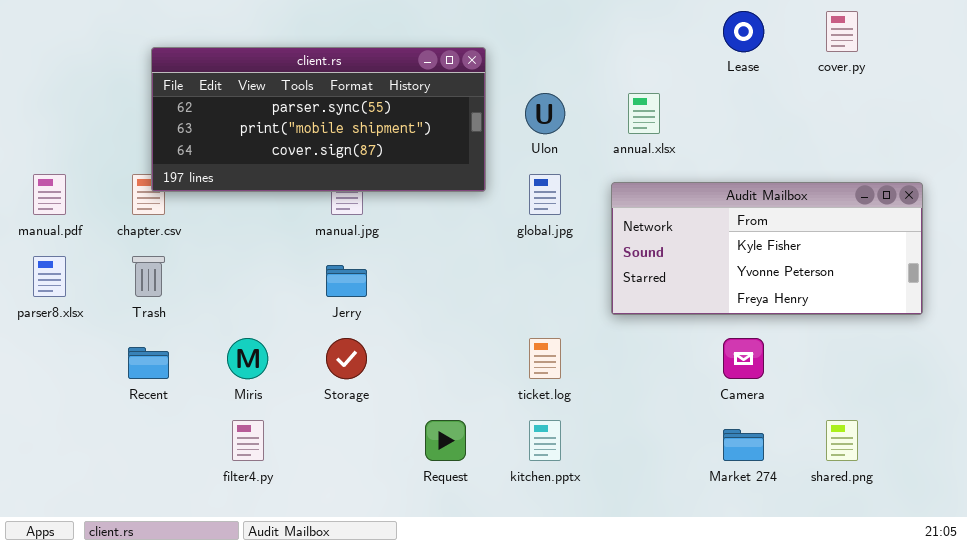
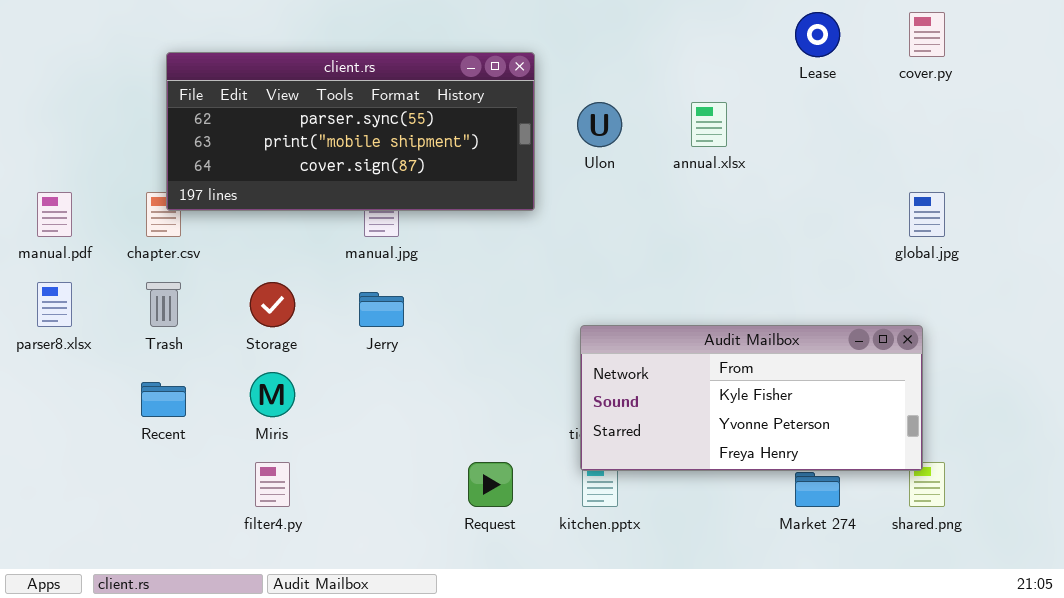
global.jpg: [529,174,561,215] -> [909,192,945,237], moved
Audit Mailbox: [611,182,923,315] -> [580,325,923,471], moved
Storage: [326,338,367,379] -> [250,282,295,327], moved

